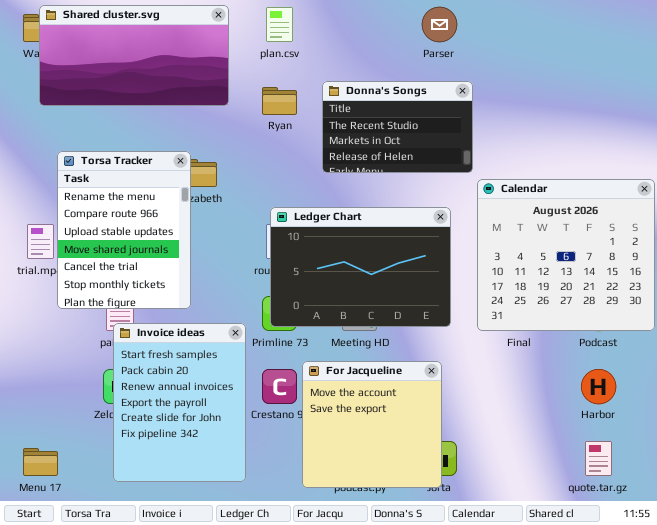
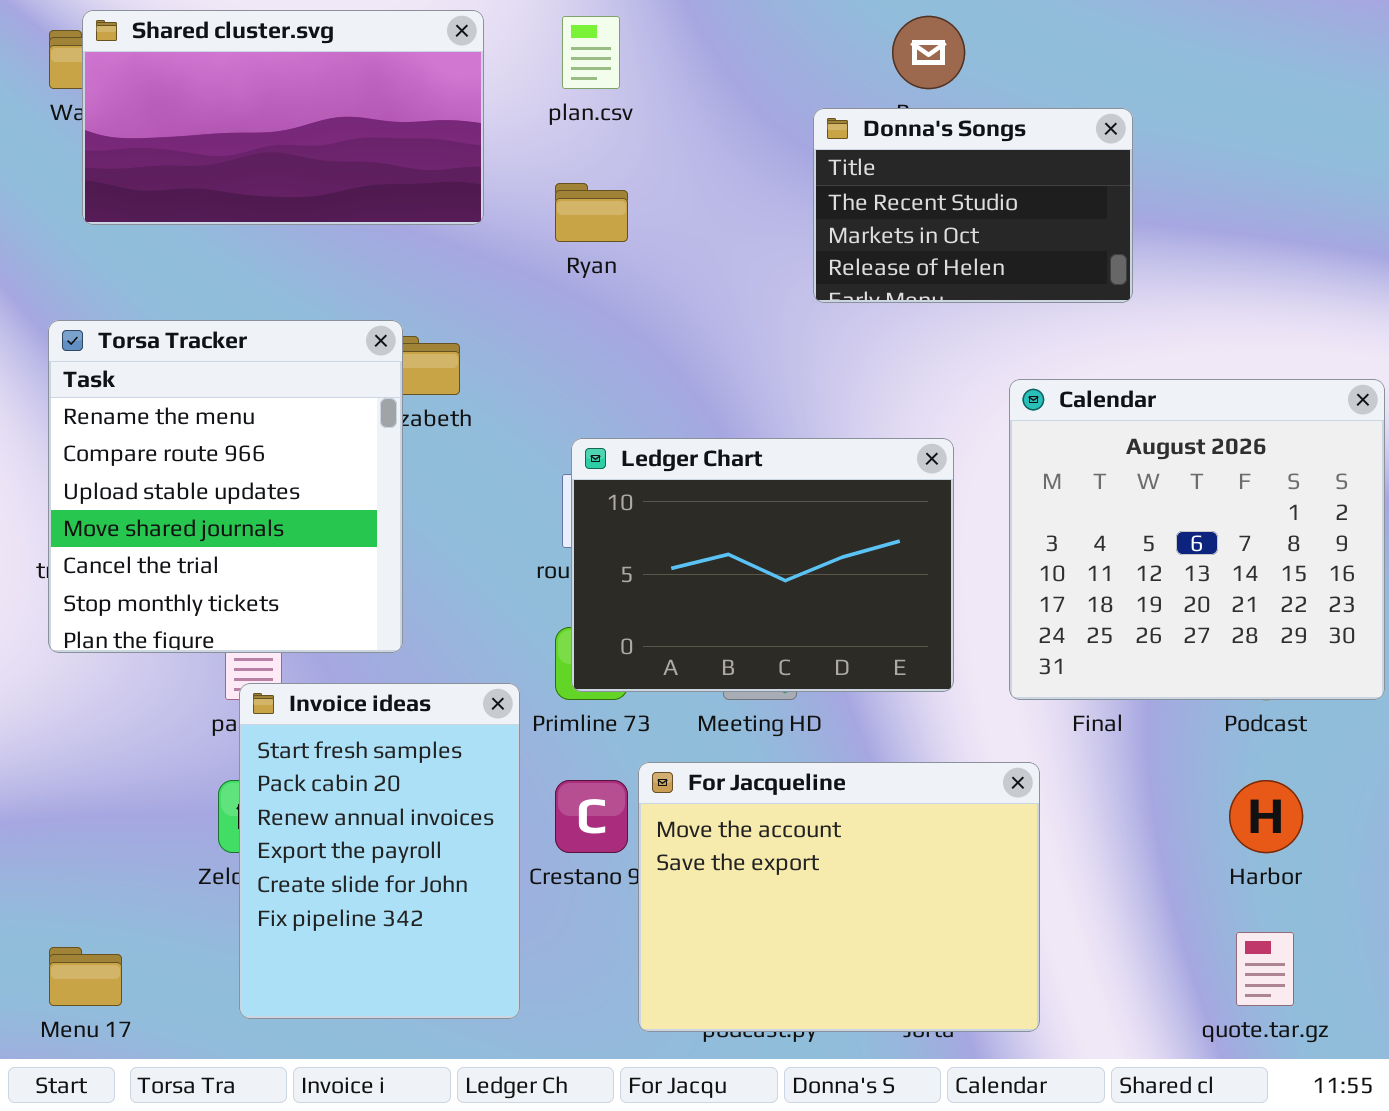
Donna's Songs: [322,81,473,173] -> [813,108,1133,303], moved
Torsa Tracker: [57,151,191,309] -> [48,320,403,653], resized
For Jacqueline: [302,361,442,488] -> [638,762,1040,1032], resized

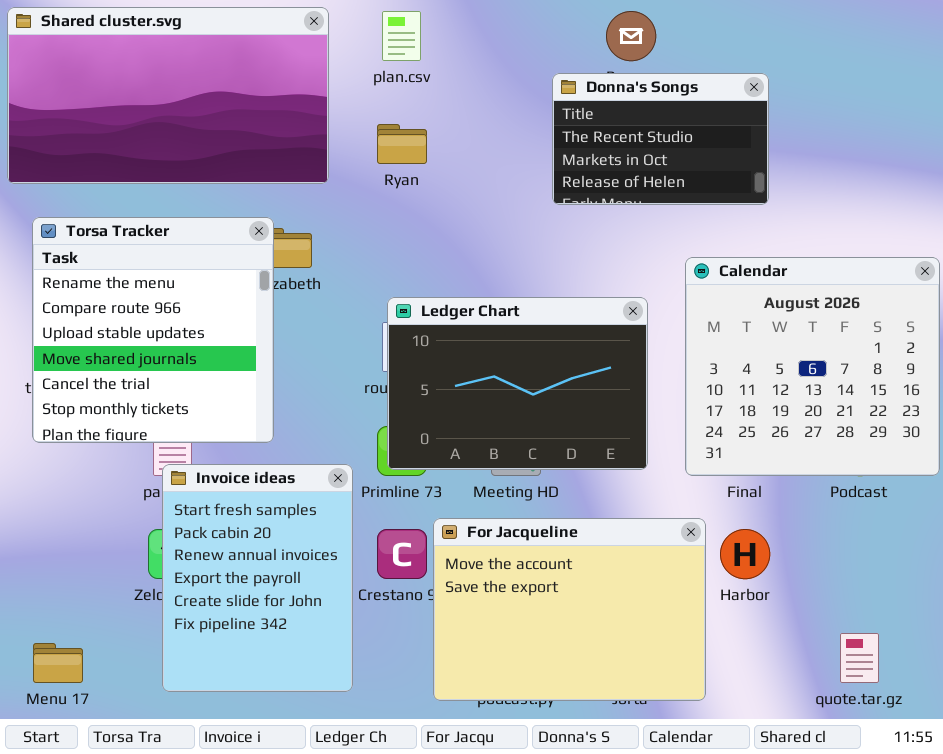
Shared cluster.svg: [82,10,484,225] -> [7,7,329,184], resized
Harbor: [1229,780,1303,853] -> [720,529,770,579], moved

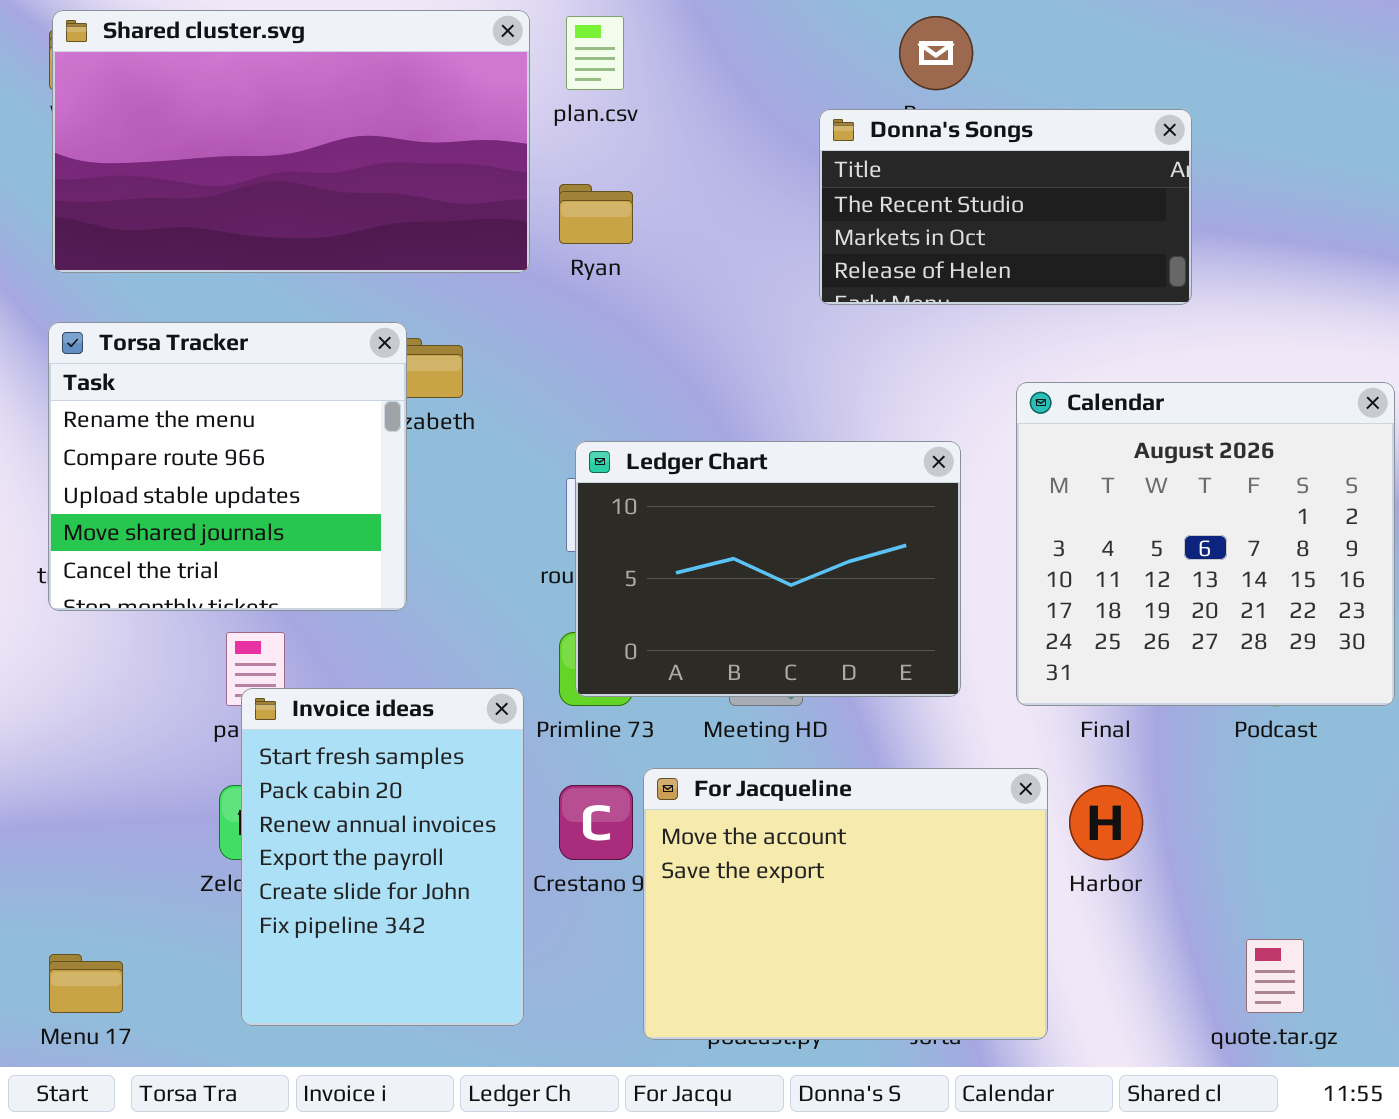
Shared cluster.svg: [7,7,329,184] -> [52,10,530,273], moved
Donna's Songs: [552,73,769,205] -> [819,109,1192,305], resized
Torsa Tracker: [32,217,274,443] -> [48,322,407,611], resized

